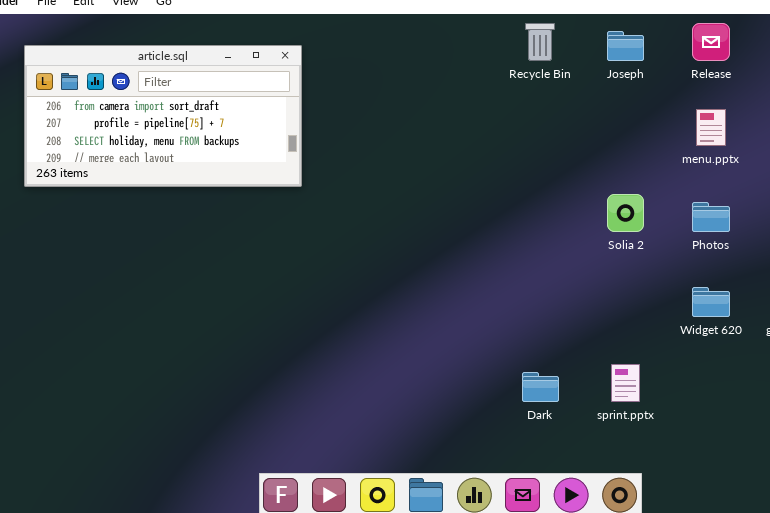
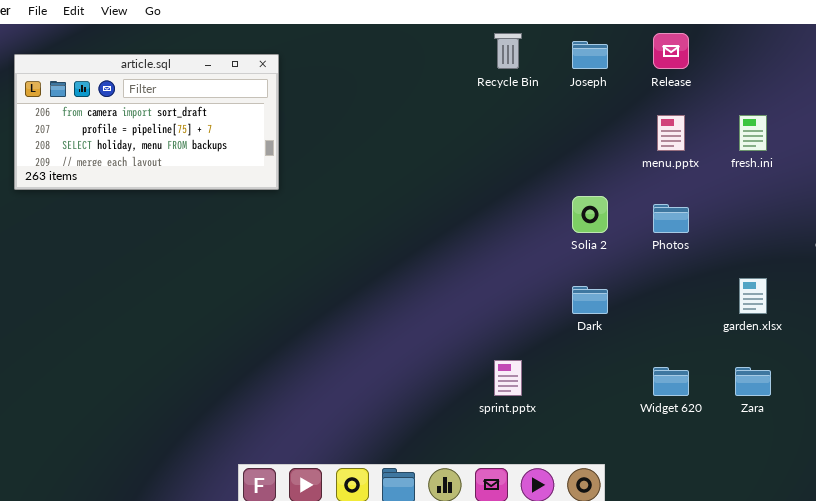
Widget 620: [692,287,730,317] -> [653,367,689,396], moved
sprint.pptx: [611,364,640,402] -> [494,360,522,396], moved
Dark: [522,372,559,402] -> [572,286,608,314], moved

